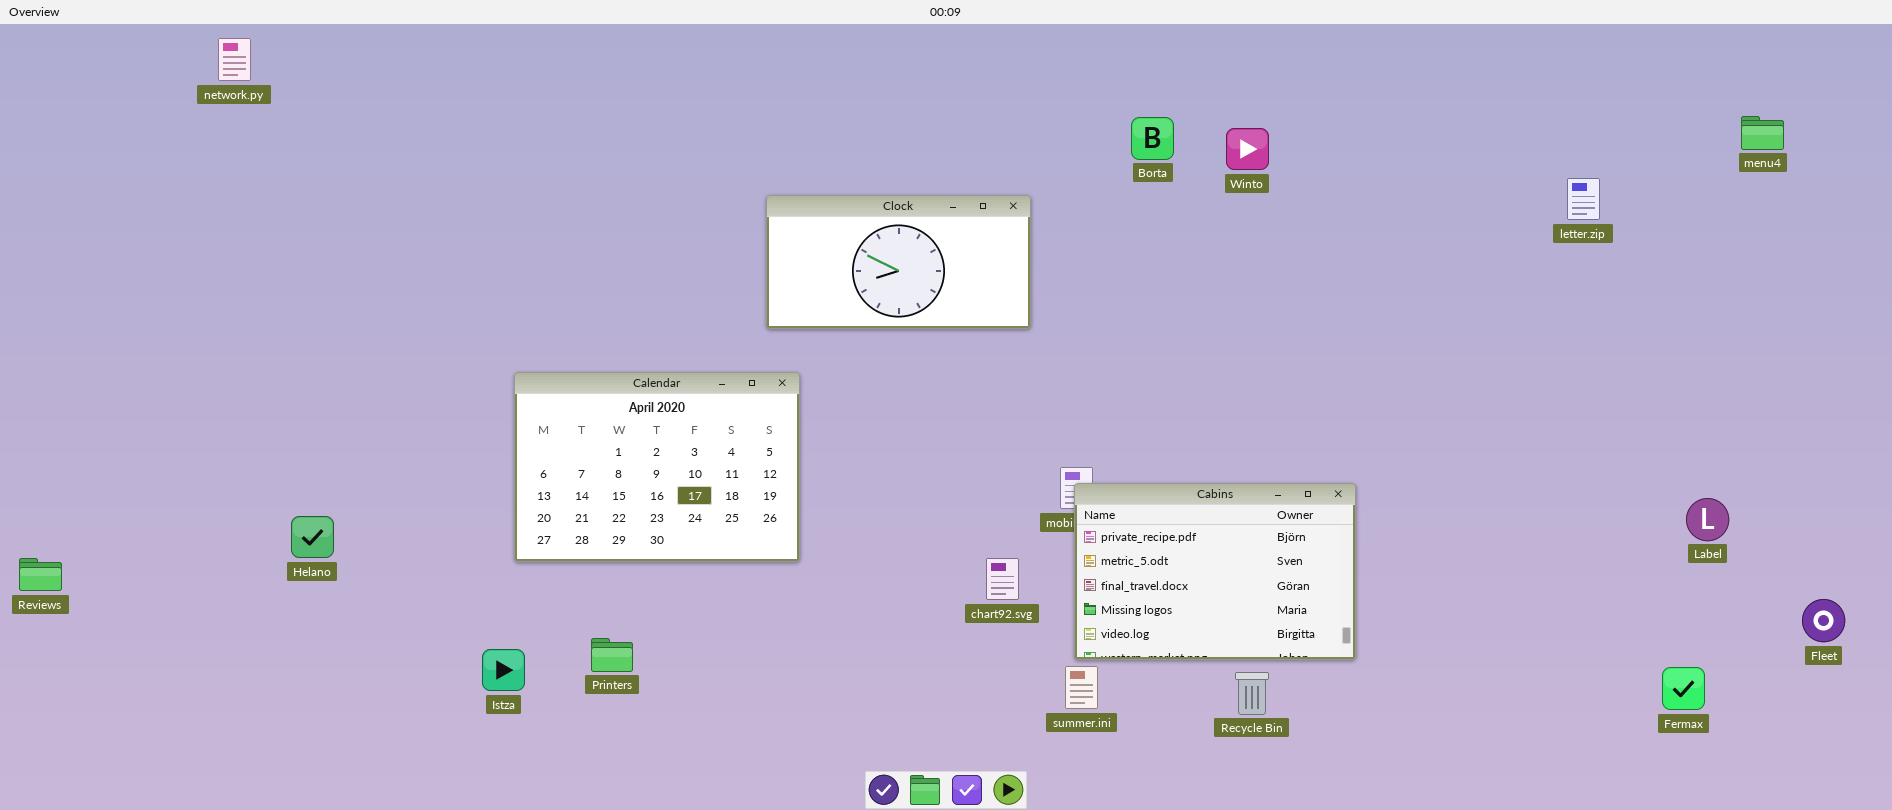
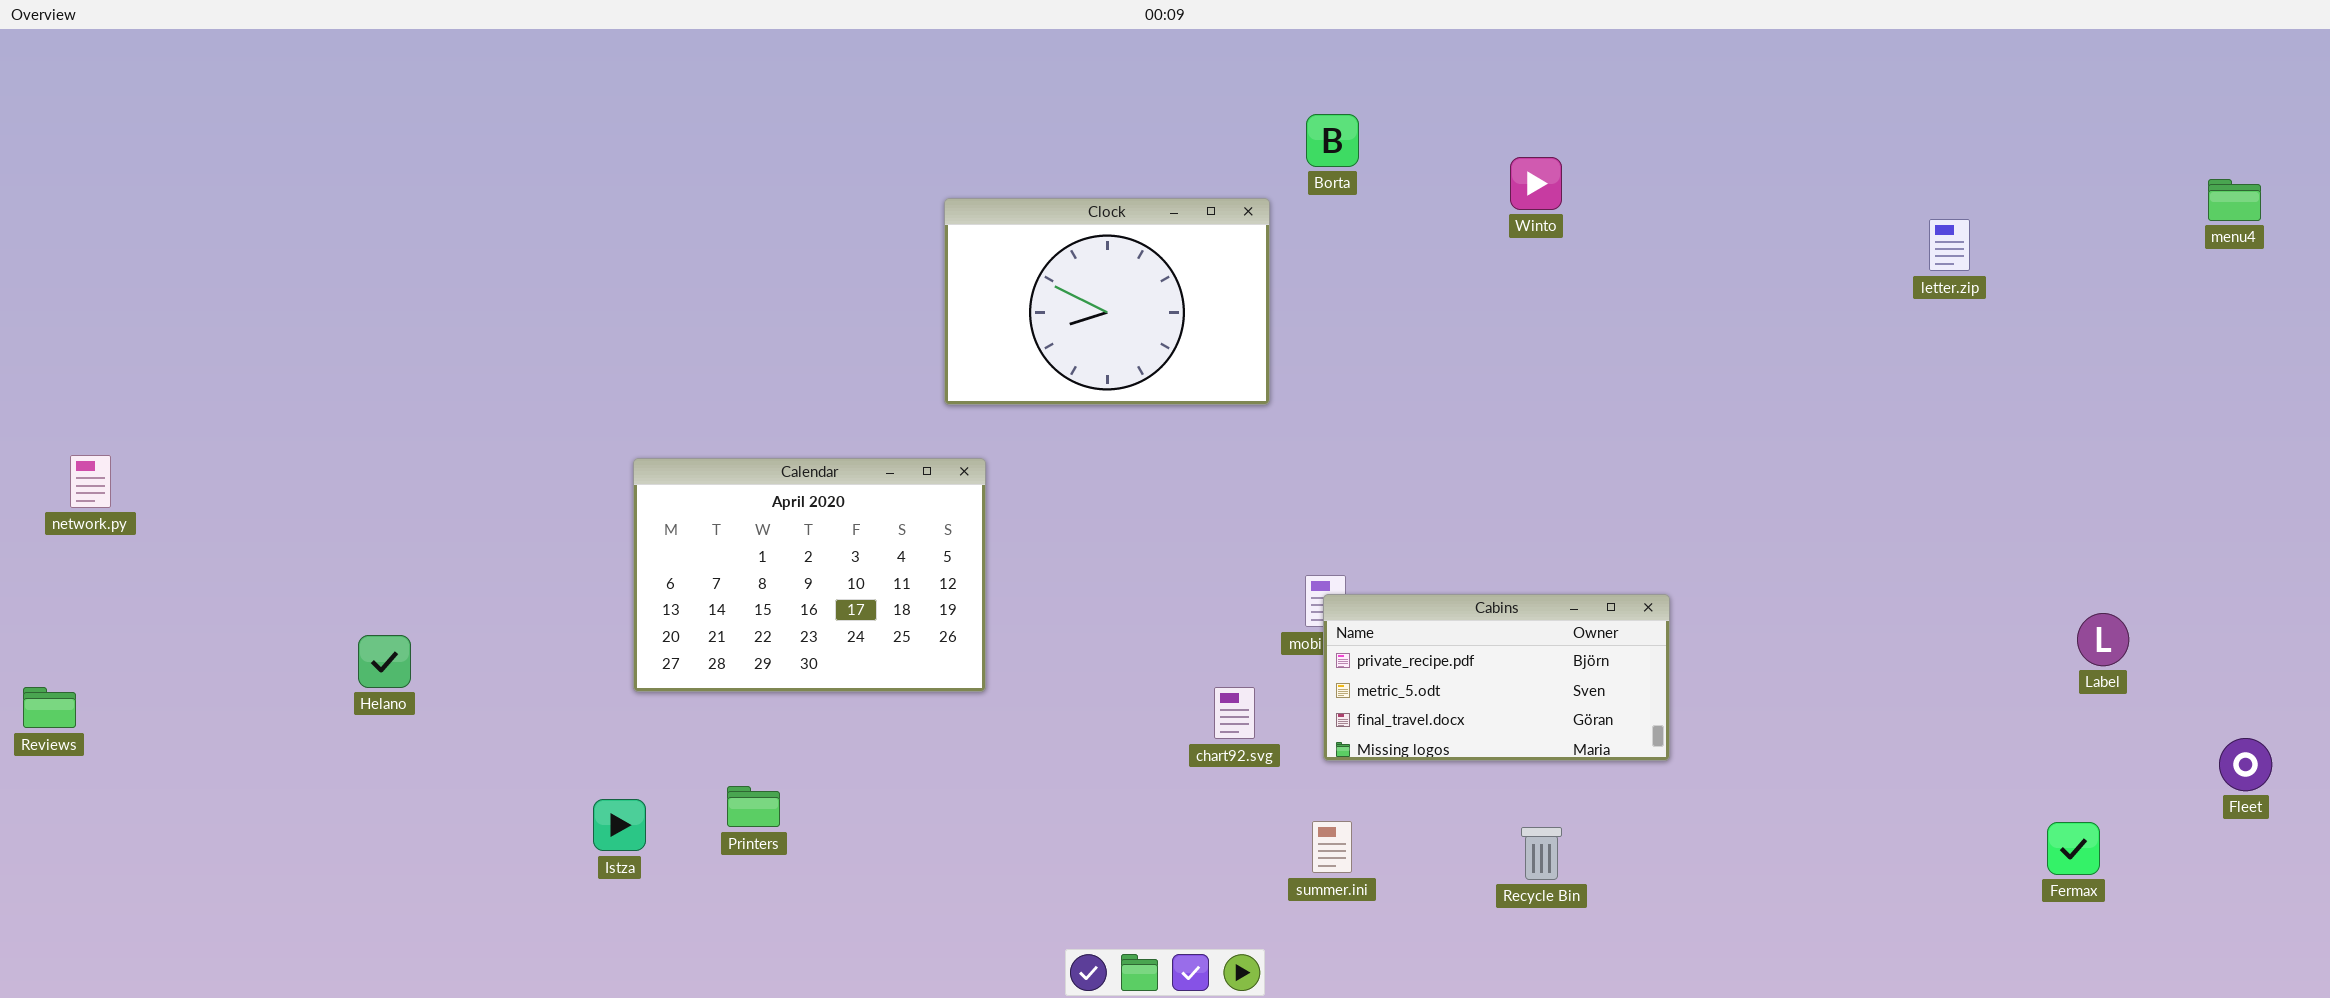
network.py: [218,38,251,81] -> [70,455,111,508], moved
menu4: [1741,116,1784,150] -> [2208,179,2261,221], moved
Borta: [1131,117,1174,160] -> [1306,114,1359,167], moved
Clock: [766,195,1031,329] -> [944,198,1270,405], resized
Cabins: [1074,483,1356,660] -> [1323,594,1670,761], resized

